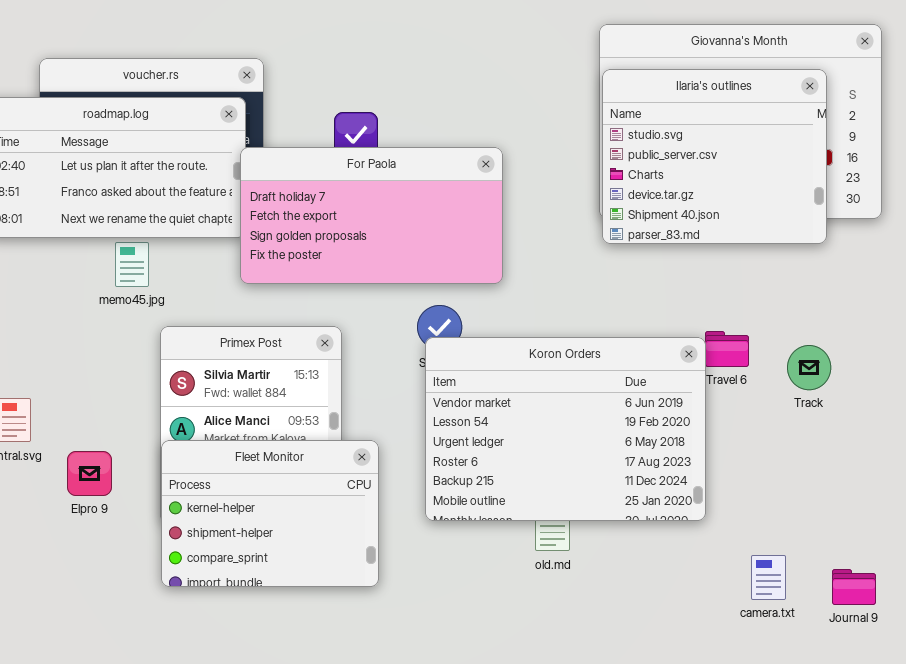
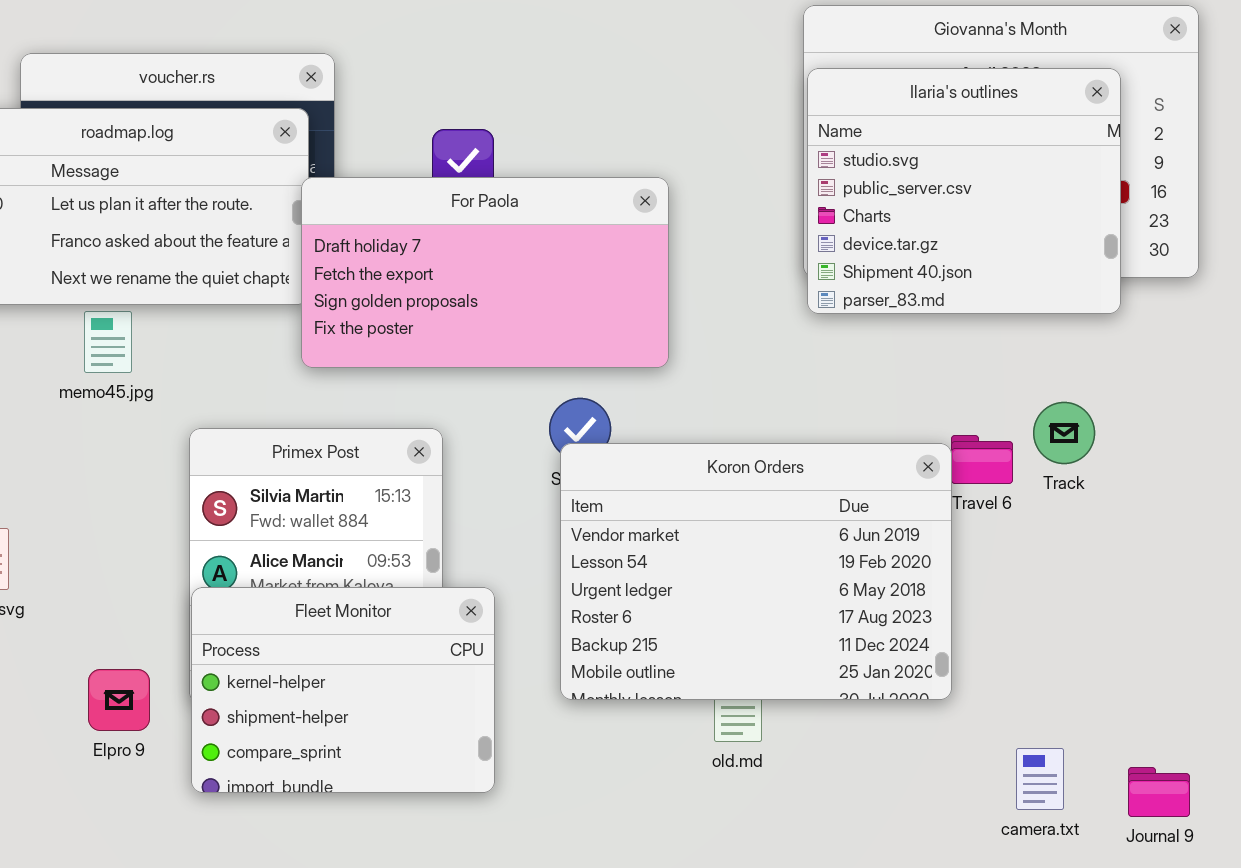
memo45.jpg: [115,242,149,287] -> [84,311,132,373], moved
Track: [787,345,831,390] -> [1033,402,1095,464], moved
Elpro 9: [67,451,112,496] -> [88,669,150,731], moved

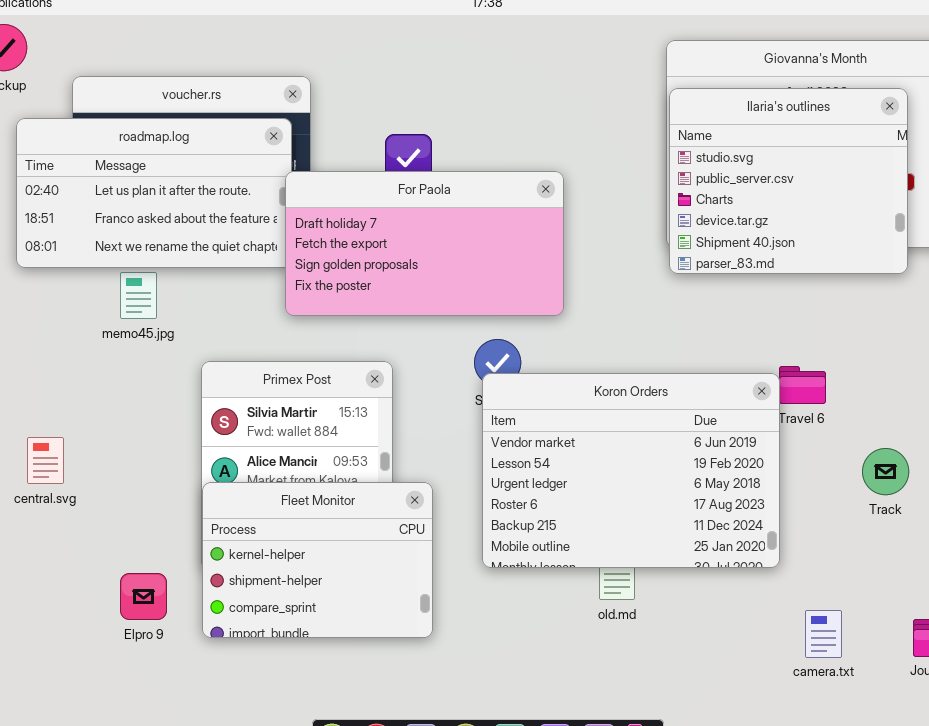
Track: [1033,402,1095,464] -> [862,448,909,495], moved
Elpro 9: [88,669,150,731] -> [120,573,167,620], moved
camera.txt: [1016,748,1064,810] -> [805,610,842,658], moved

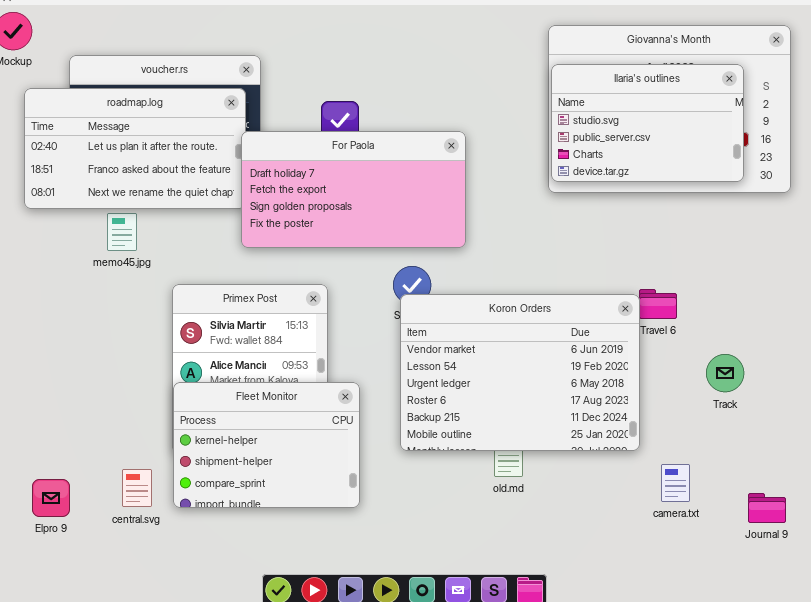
Ilaria's outlines: [669,88,908,274] -> [551,64,744,182], resized
central.svg: [27,437,64,484] -> [122,469,152,507], moved
Elpro 9: [120,573,167,620] -> [32,479,70,517], moved
camera.txt: [805,610,842,658] -> [661,464,690,502], moved

